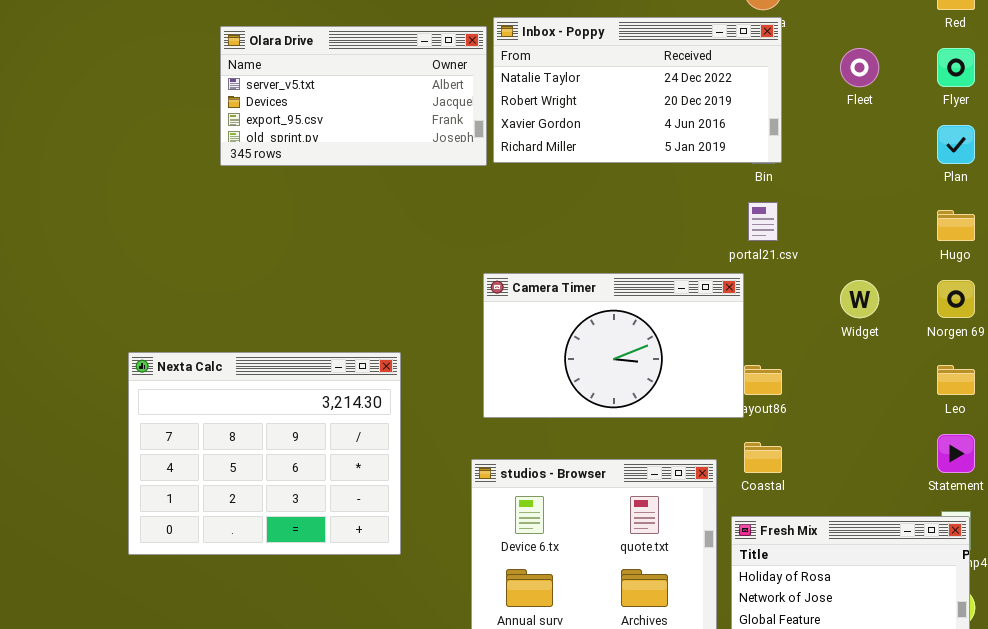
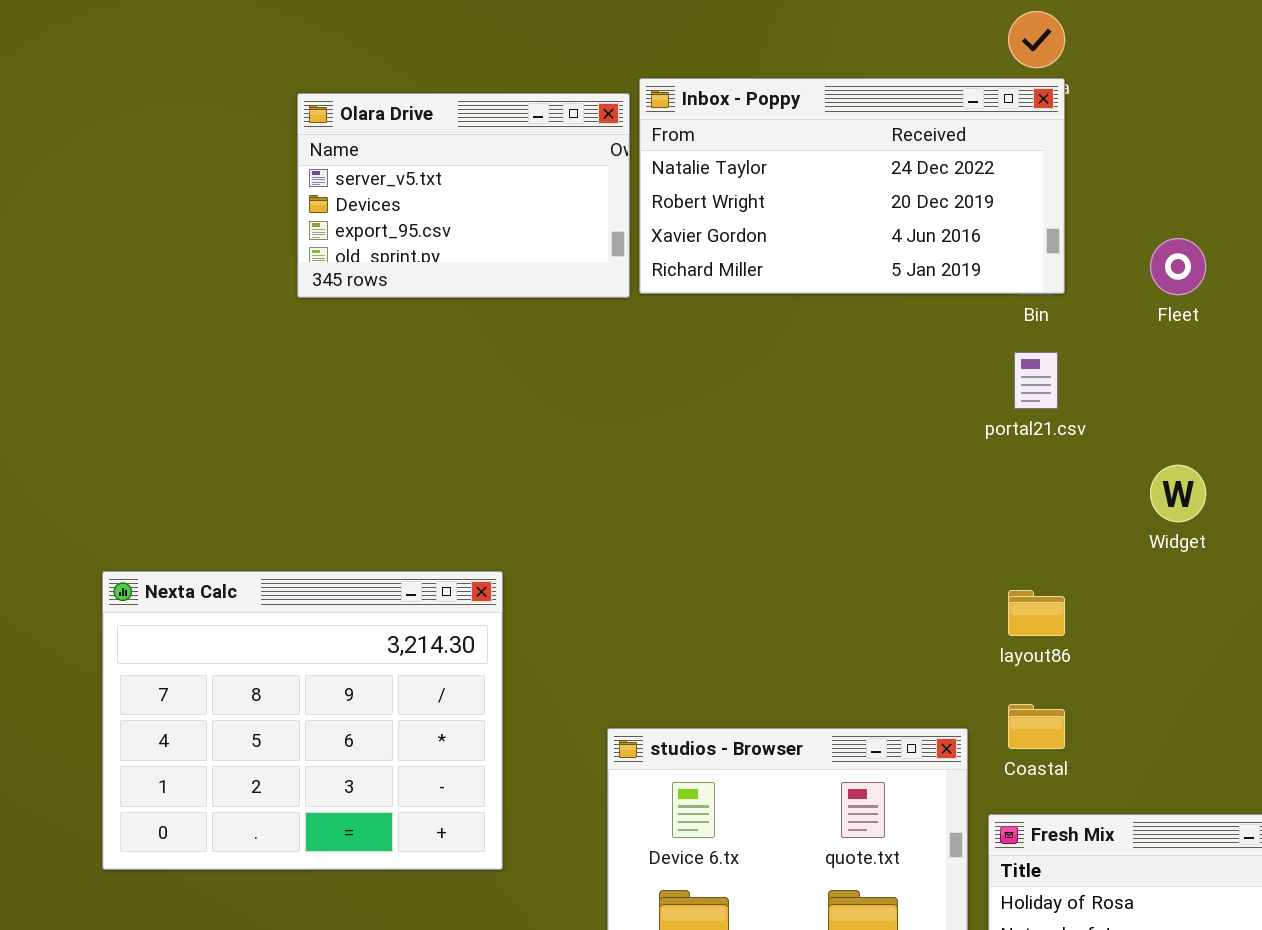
Olara Drive: [220,26,487,166] -> [297,93,630,298], resized
Fleet: [840,48,879,87] -> [1150,238,1206,295], moved
Camera Timer: [483,273,744,418] -> none, closed

